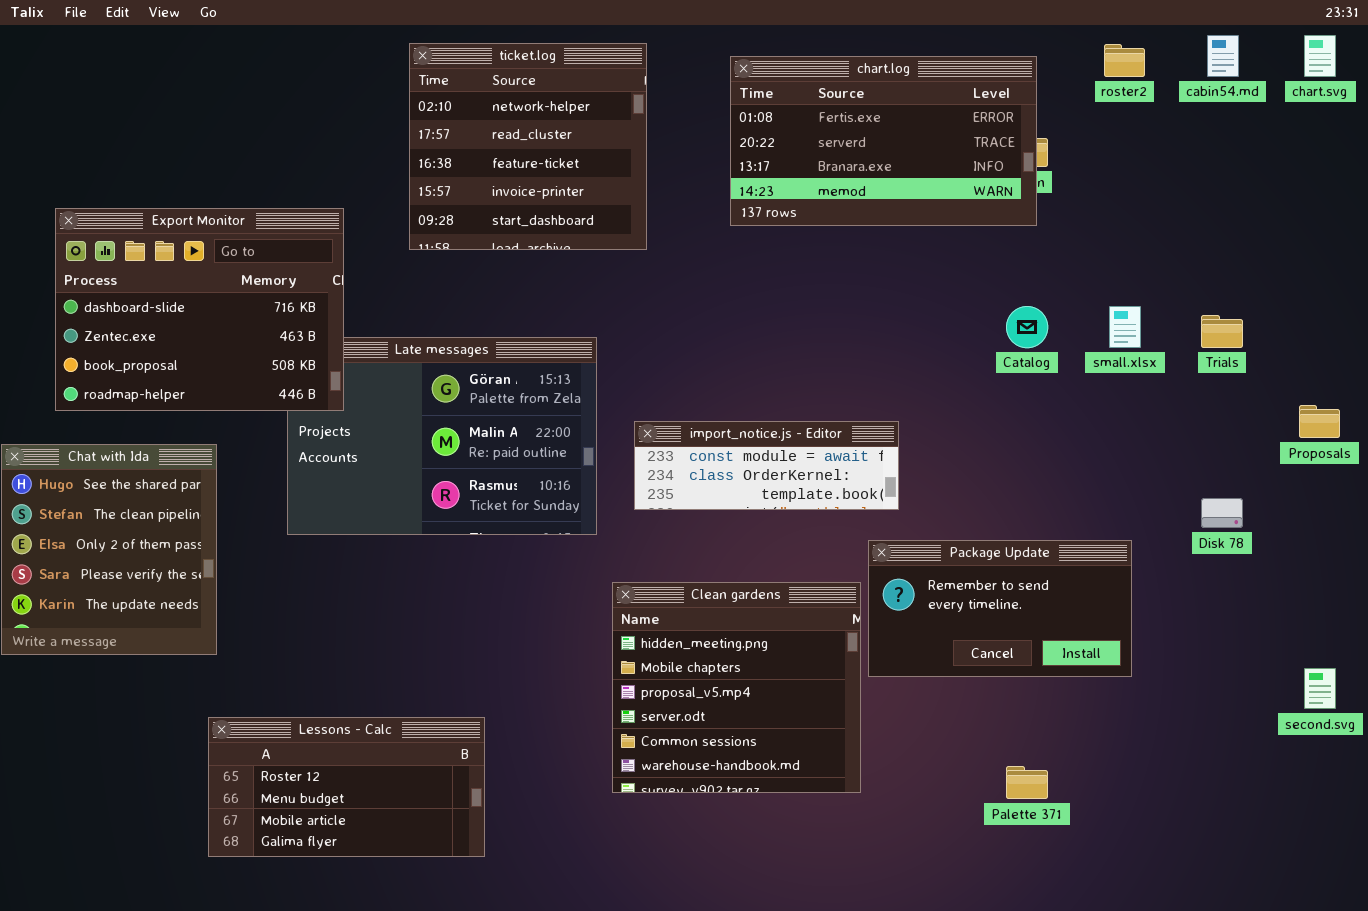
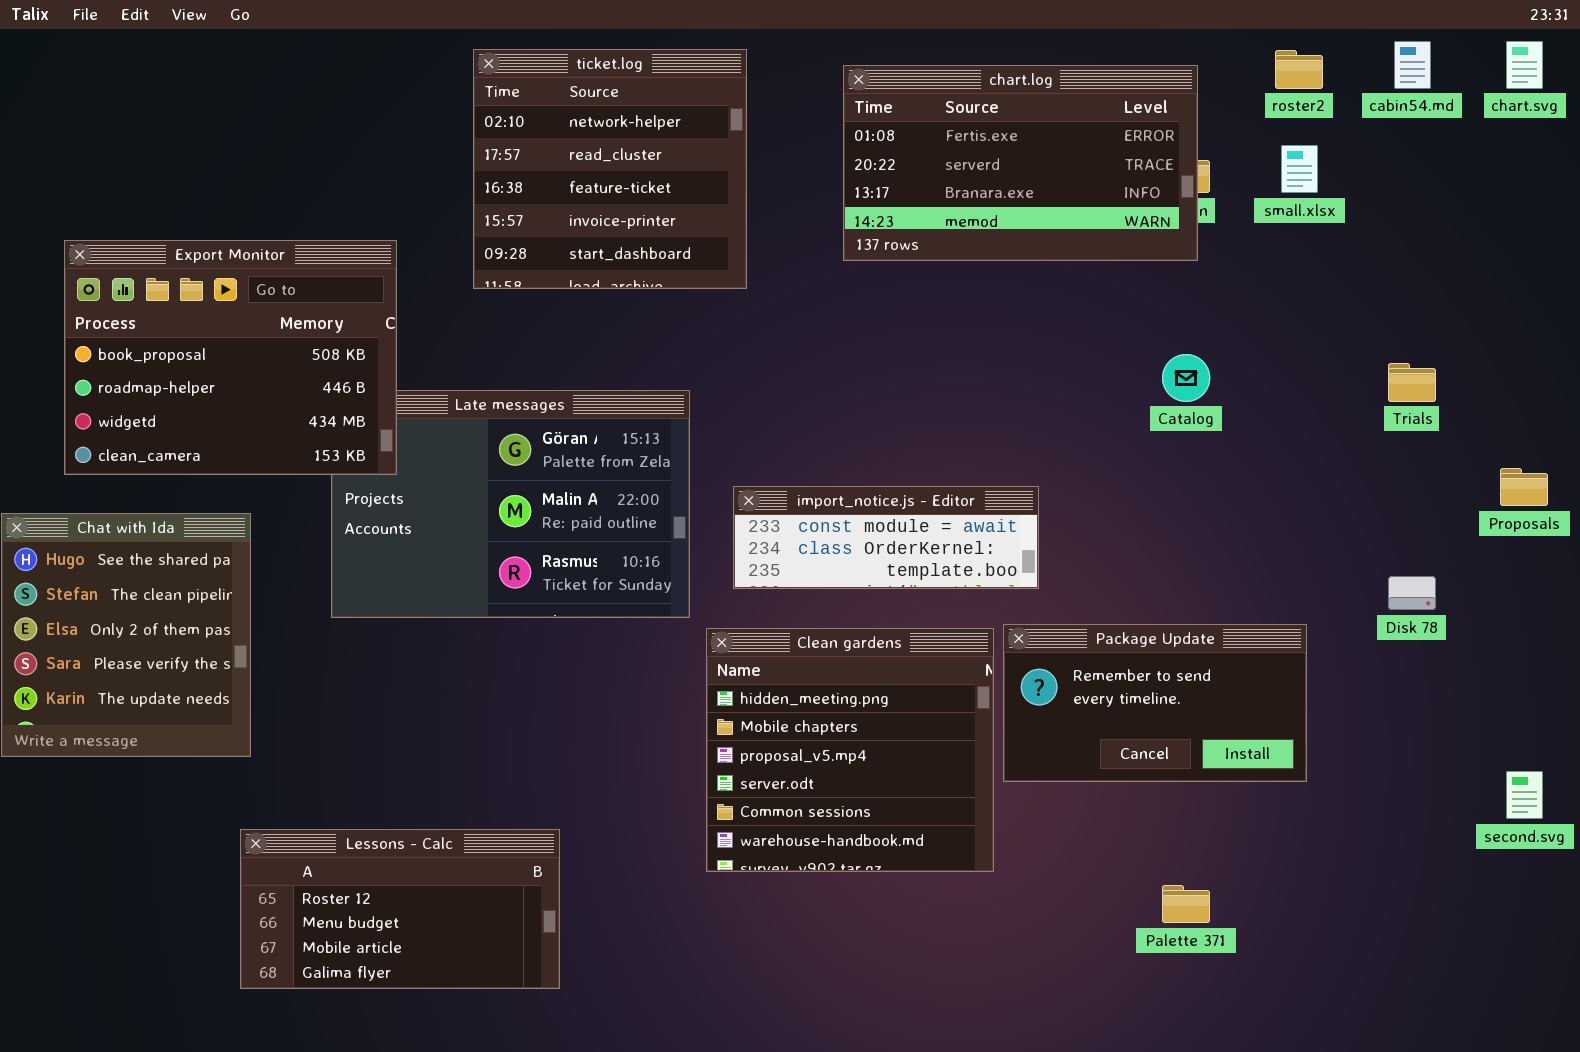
Export Monitor: [55,208,344,411] -> [64,240,397,475], scrolled down 2 rows
small.xlsx: [1109,306,1141,348] -> [1281,145,1318,193], moved
Clean gardens: [612,582,861,793] -> [706,628,994,872], moved

